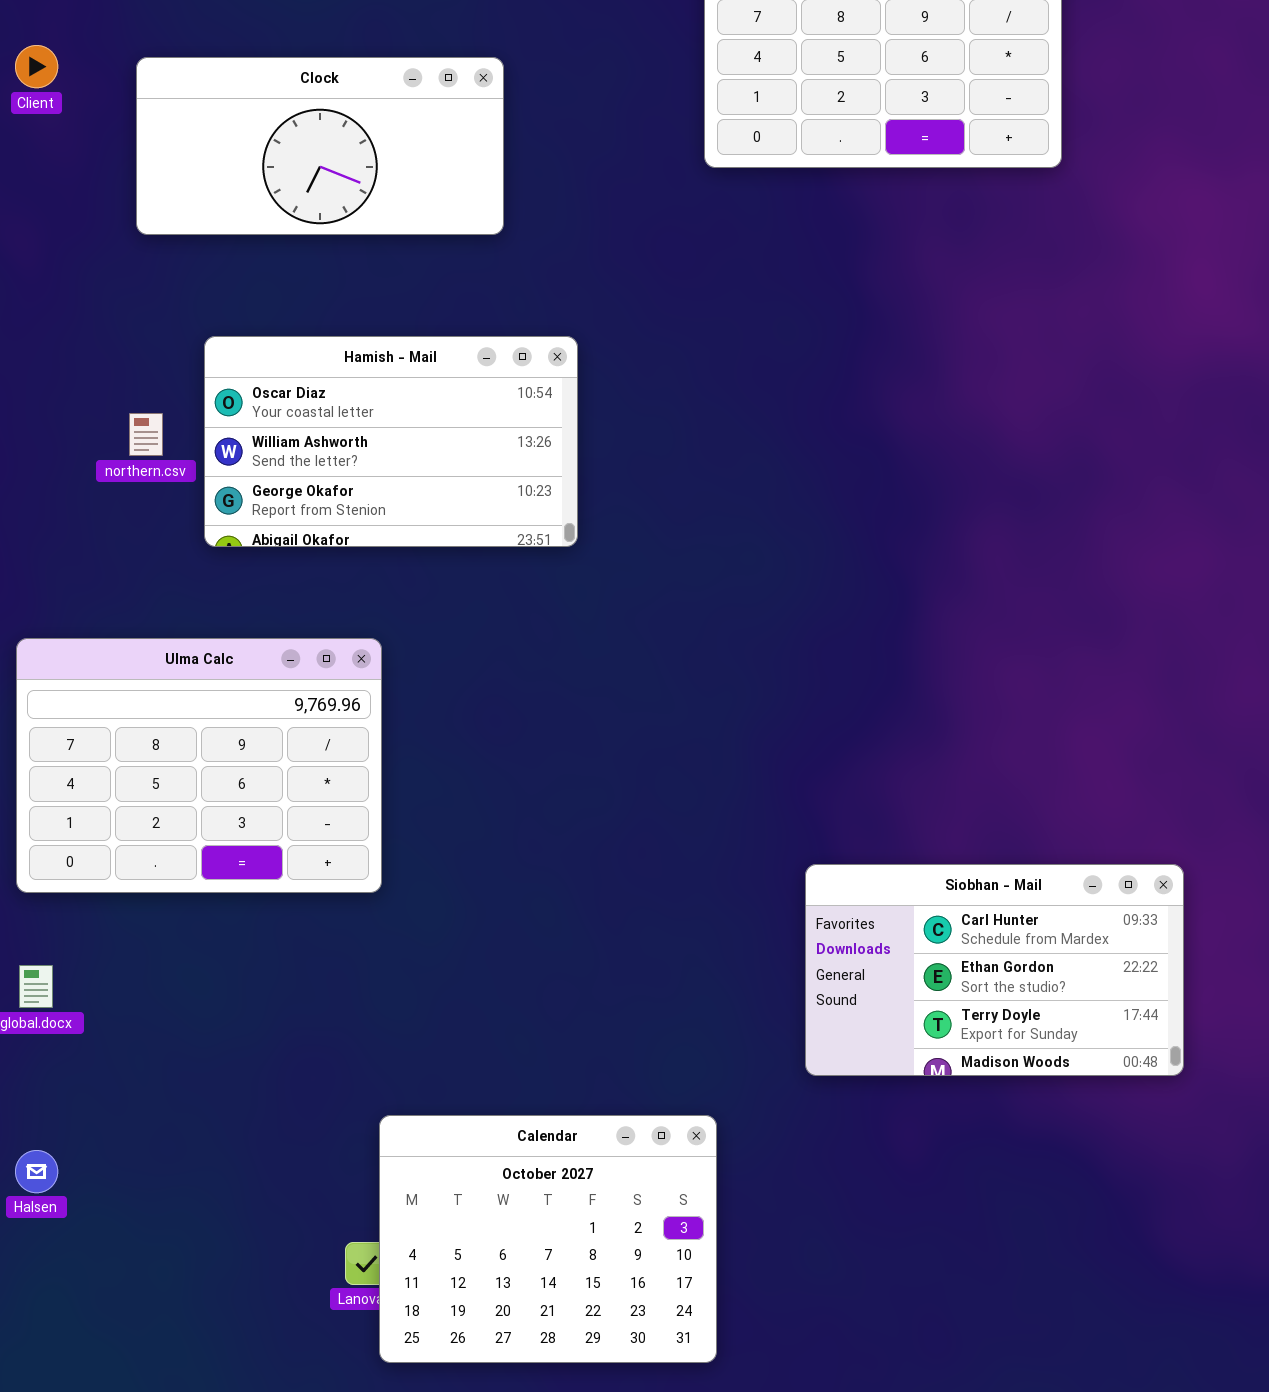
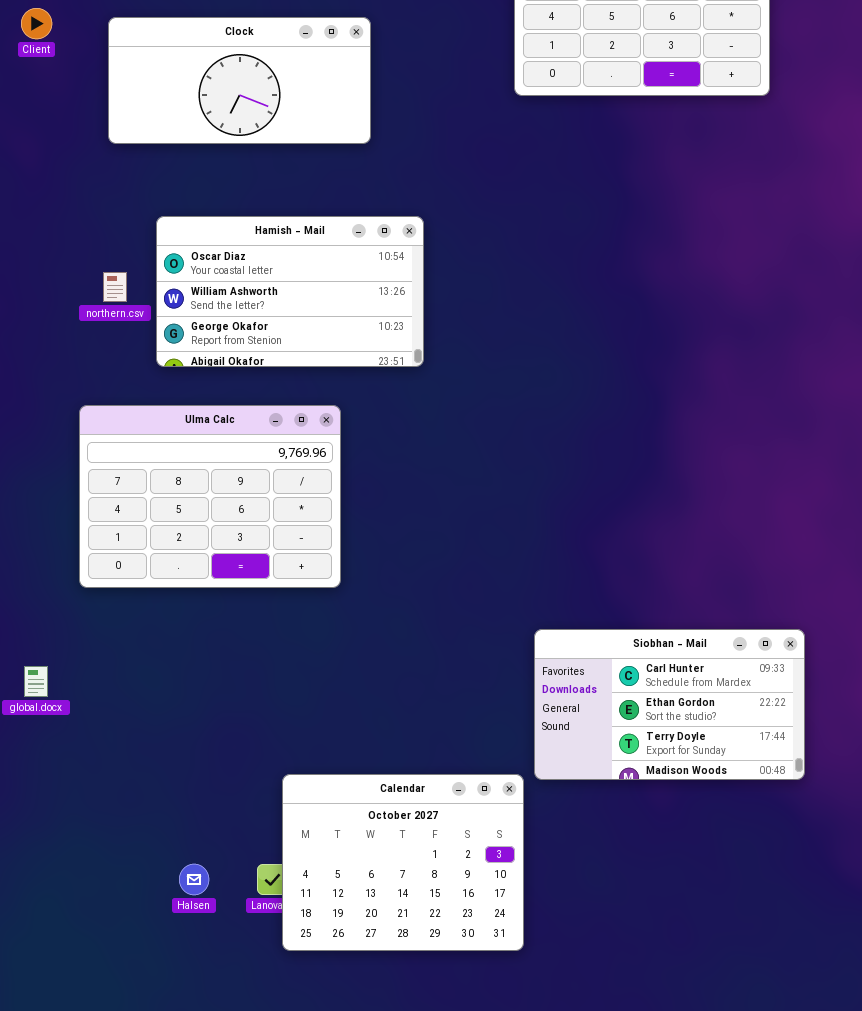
Ulma Calc: [16,638,382,893] -> [79,405,341,588], moved
Siobhan - Mail: [805,864,1184,1076] -> [534,629,805,780], moved
Halsen: [15,1150,58,1193] -> [179,864,209,895], moved

